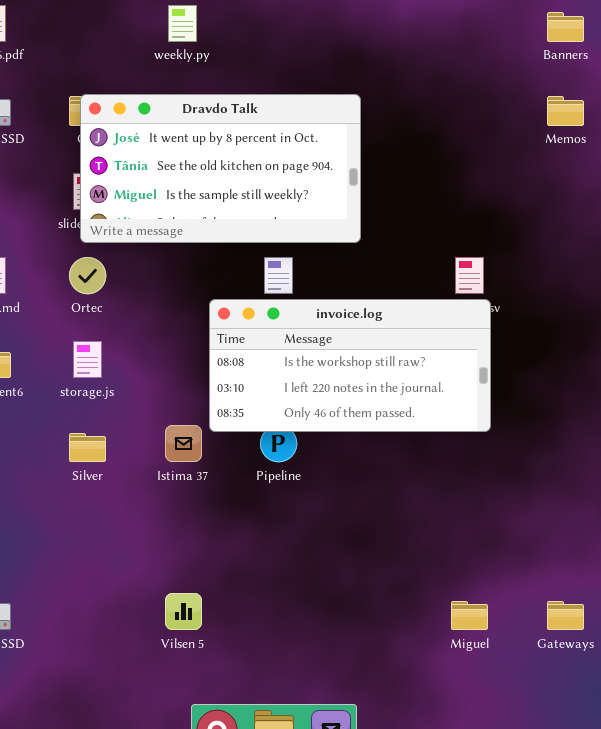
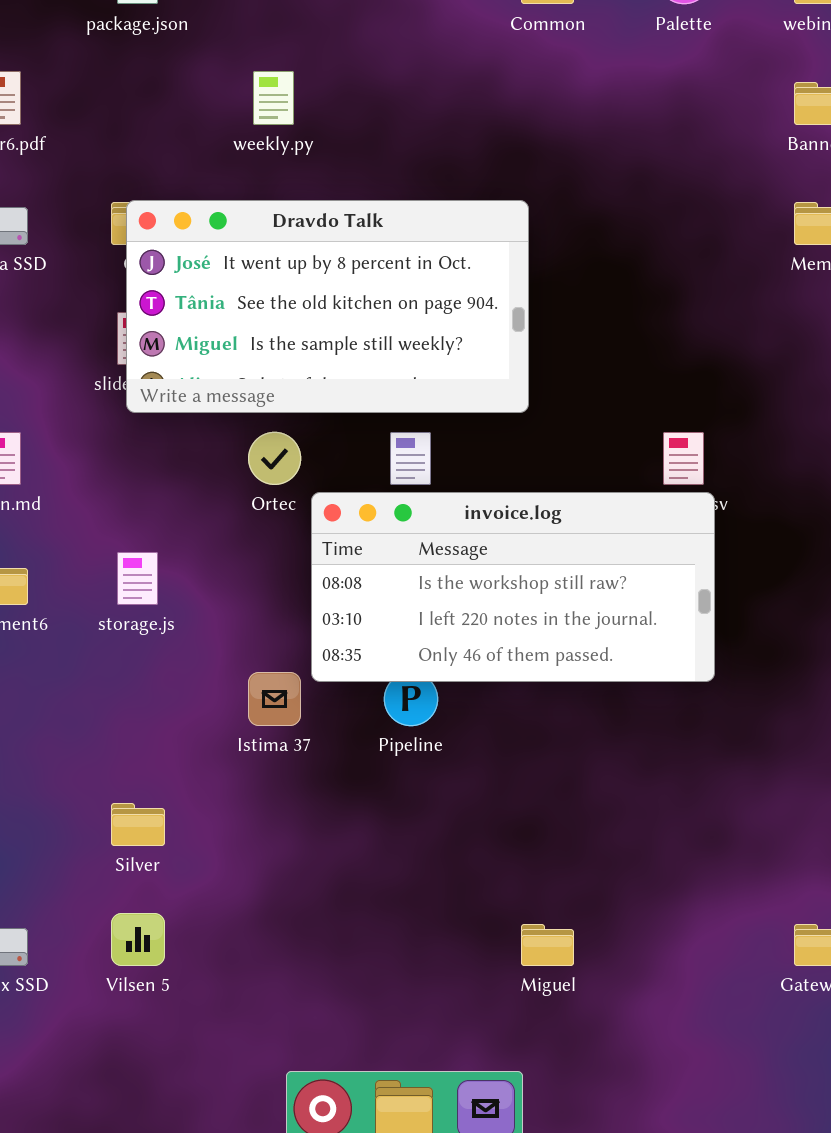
Ortec: [69,257,106,294] -> [248,432,301,485], moved
Silver: [69,433,106,462] -> [111,803,165,846], moved
Vilsen 5: [165,593,202,630] -> [111,913,165,966], moved
Miguel: [451,601,488,630] -> [521,924,574,966], moved

